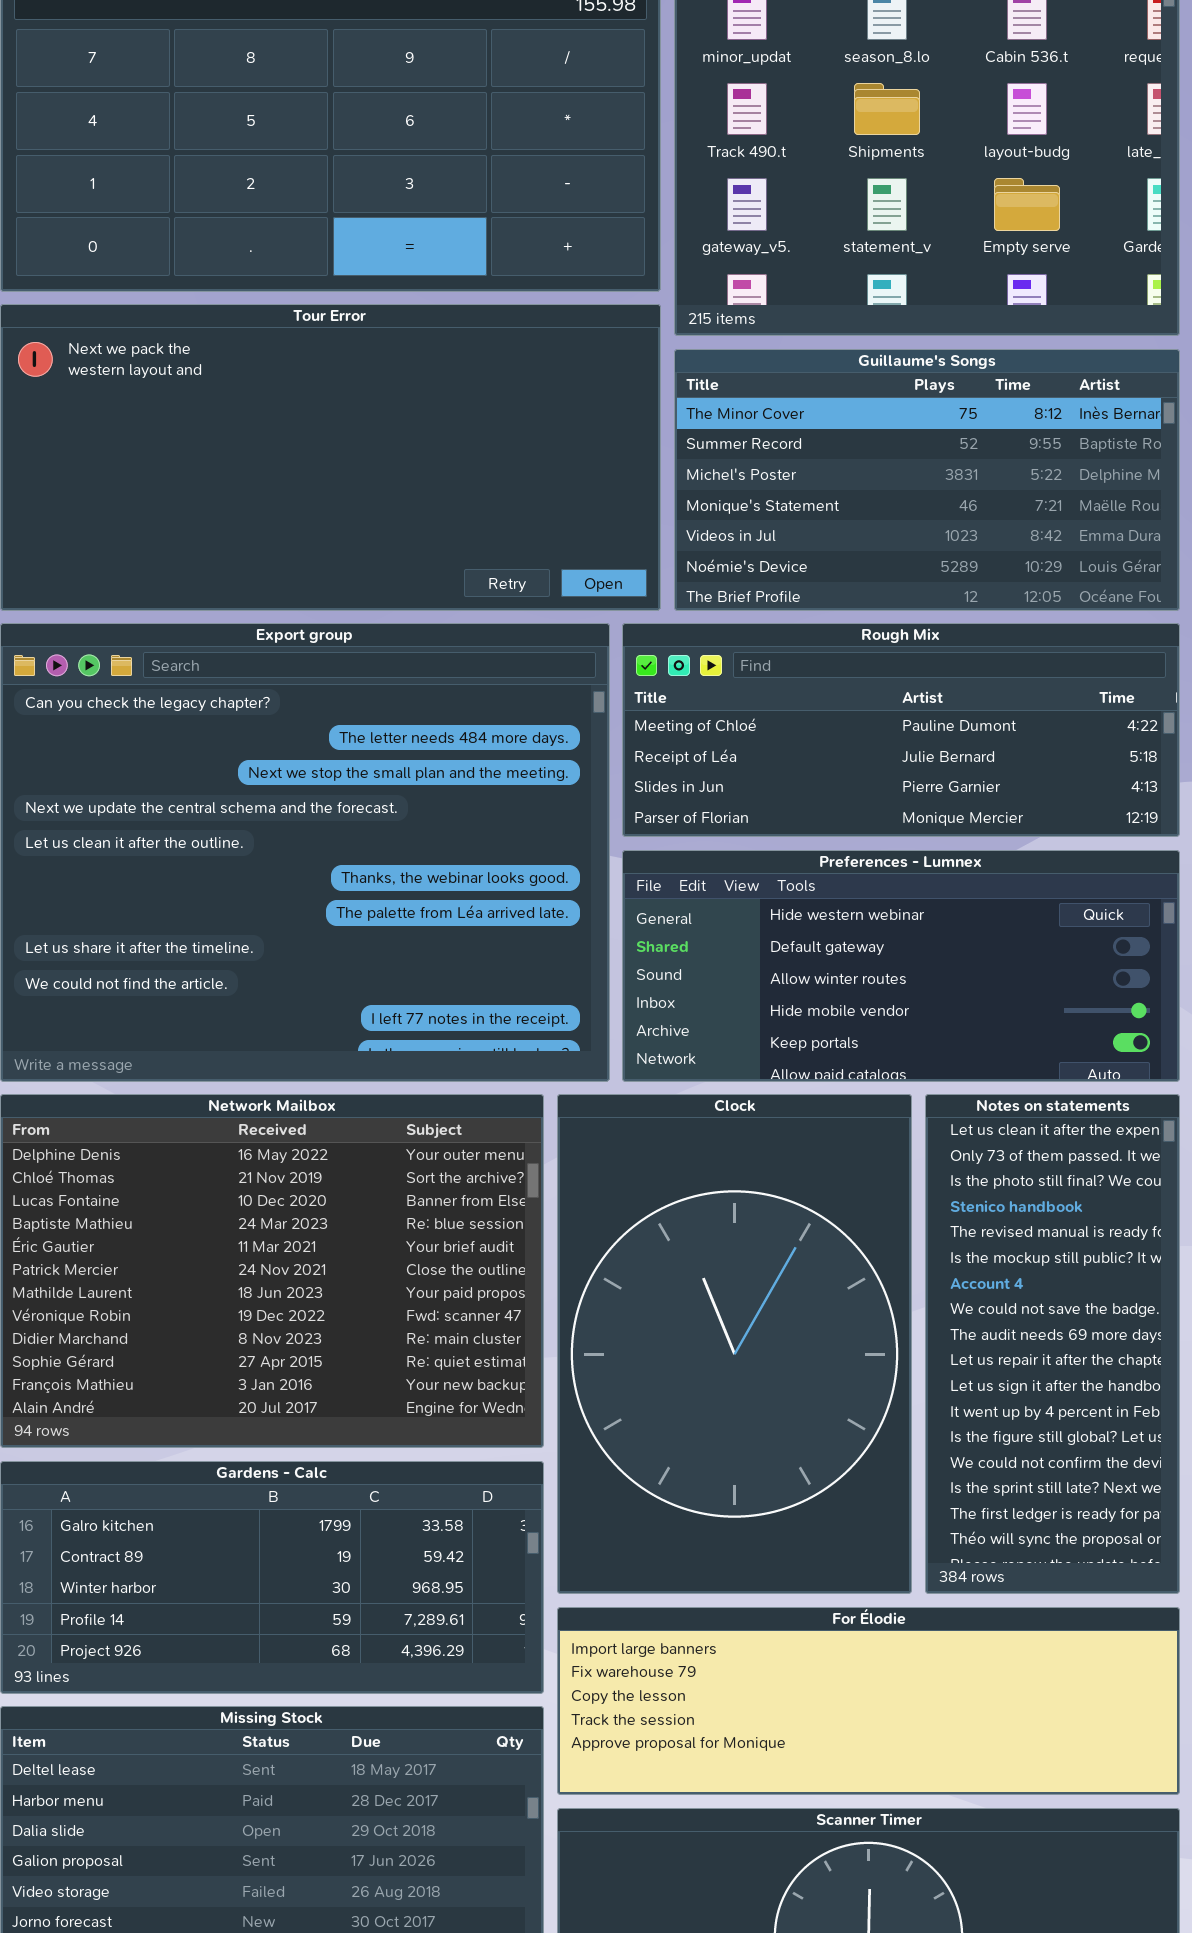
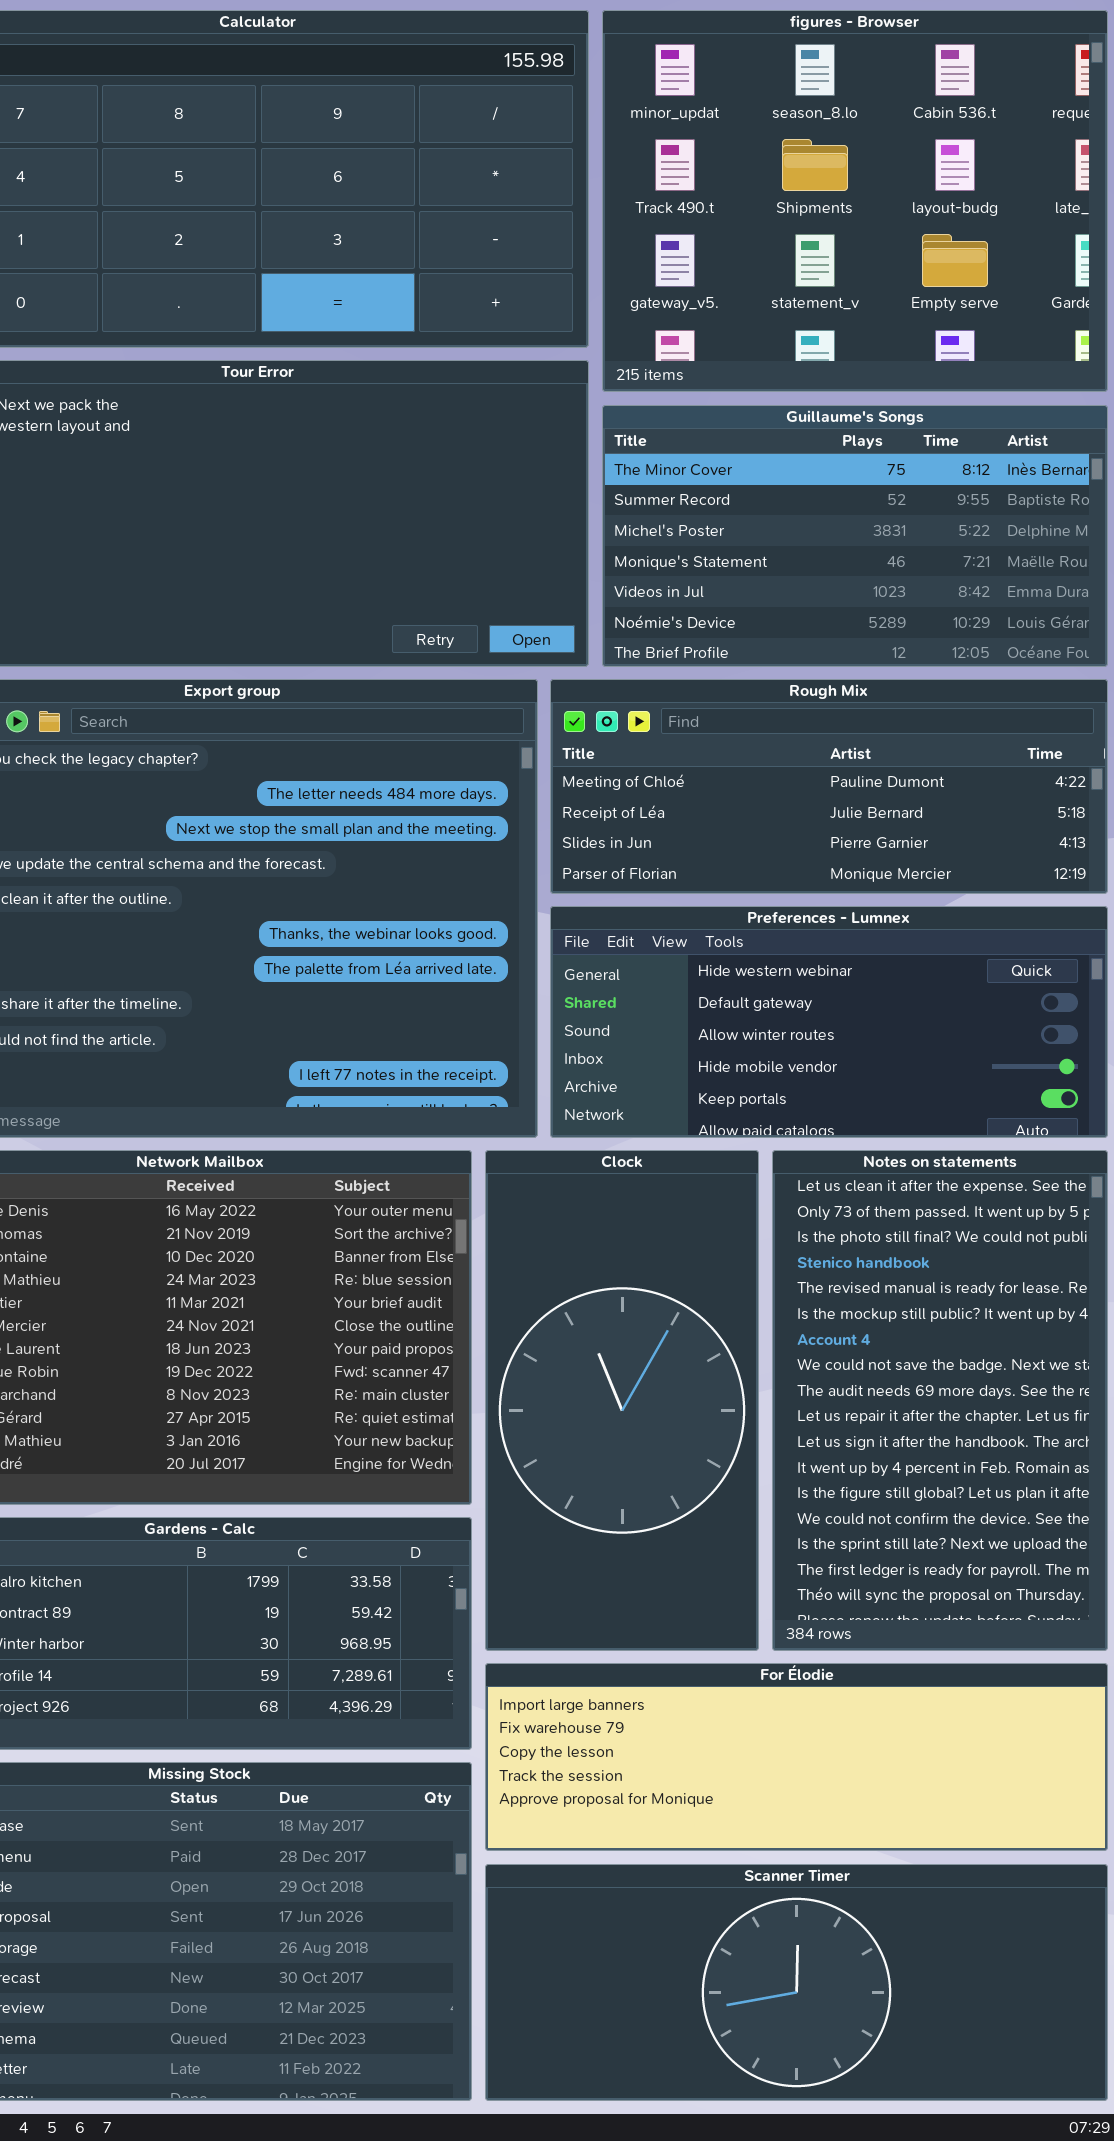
Clock: [557,1094,912,1594] -> [485,1150,759,1651], resized
Notes on statements: [925,1094,1180,1594] -> [772,1150,1108,1651], resized

